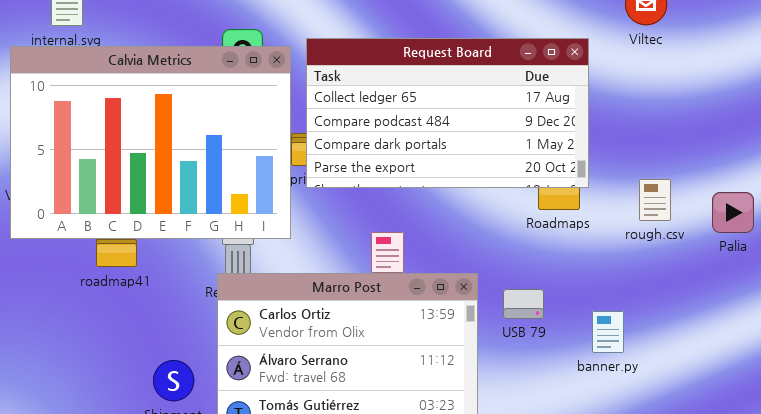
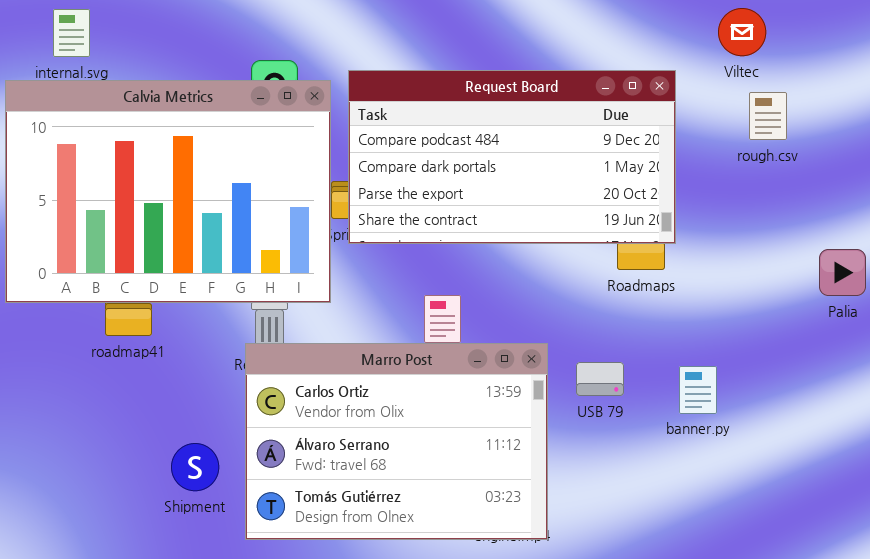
Request Board: [306,38,589,188] -> [348,70,676,244], scrolled down 1 row
rough.csv: [639,179,671,221] -> [749,92,787,140], moved
banner.py: [592,311,624,353] -> [679,366,717,414], moved

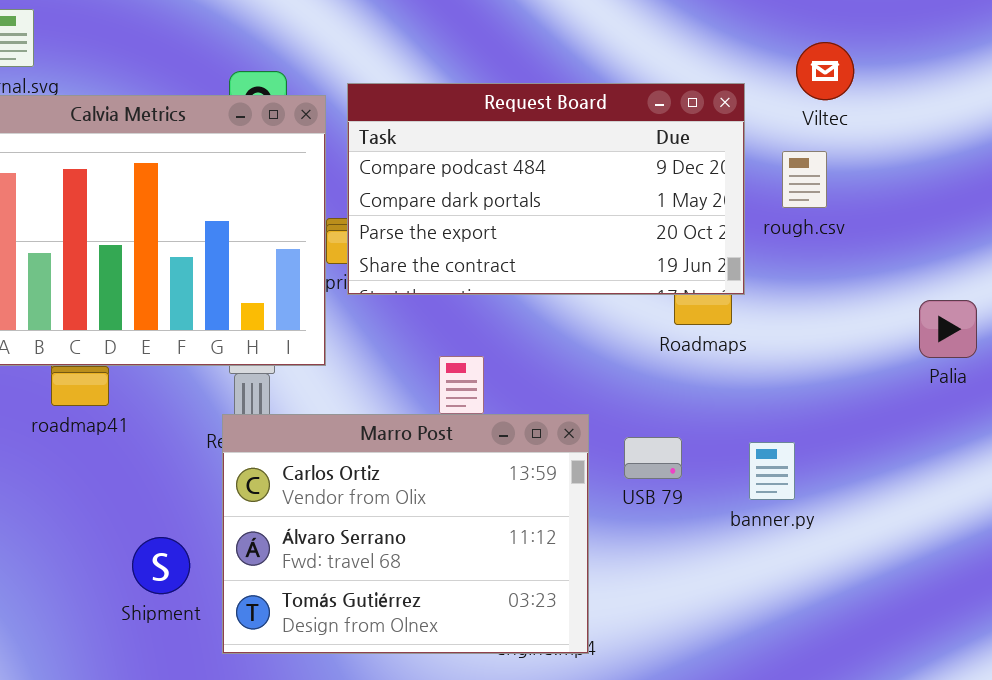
Viltec: [718,8,766,56] -> [796,42,854,100], moved
rough.csv: [749,92,787,140] -> [782,151,827,208], moved

